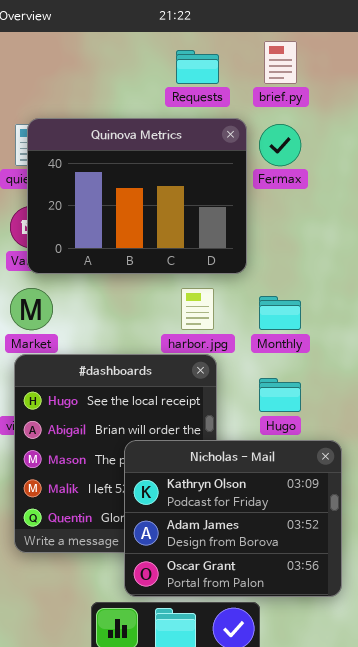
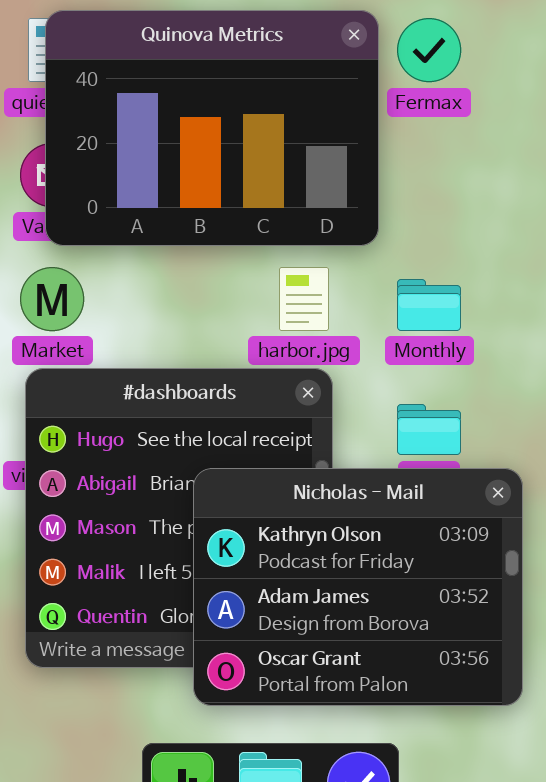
Nicholas - Mail: [124,440,342,597] -> [193,468,523,706], moved

